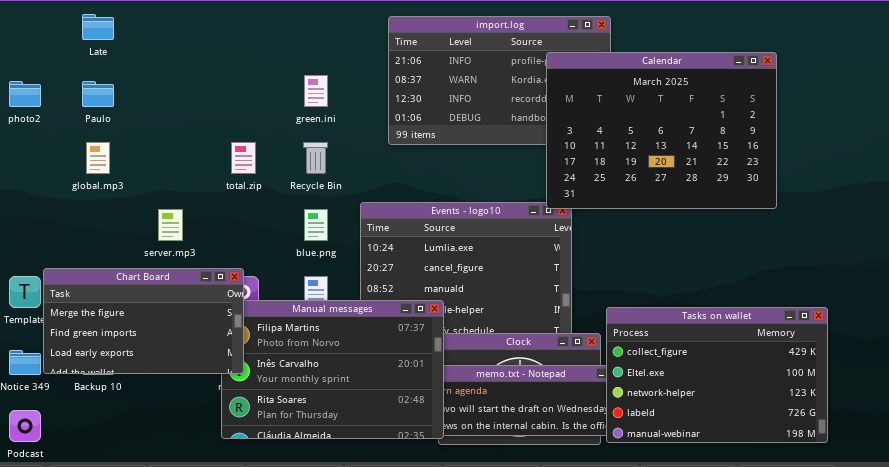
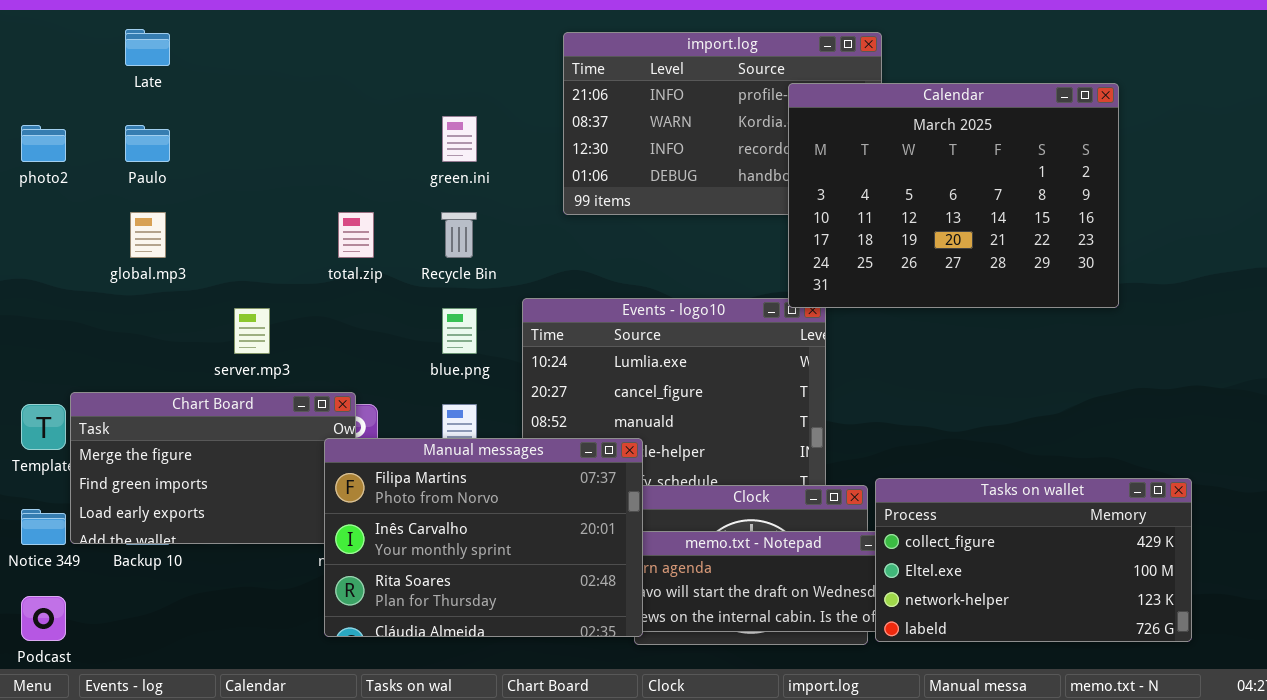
Manual messages: [221,300,444,439] -> [324,438,643,637], raised
Tasks on wallet: [606,307,828,443] -> [875,478,1192,642], resized

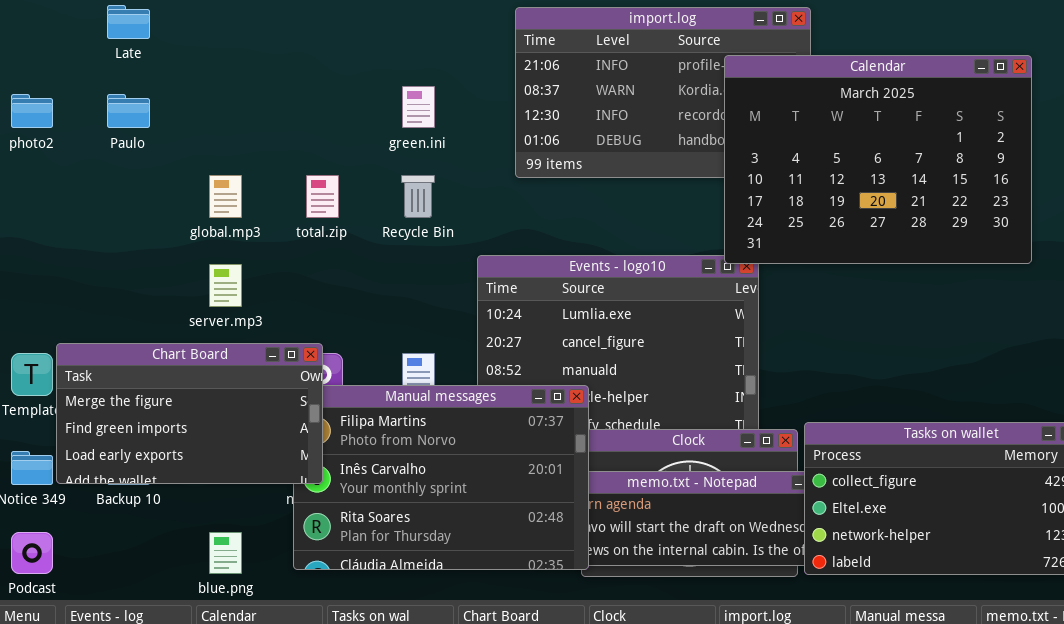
global.mp3: [130,212,166,258] -> [209,175,242,218], moved
blue.png: [442,308,477,354] -> [209,532,242,574], moved
Chart Board: [70,392,356,544] -> [56,343,323,484], raised

